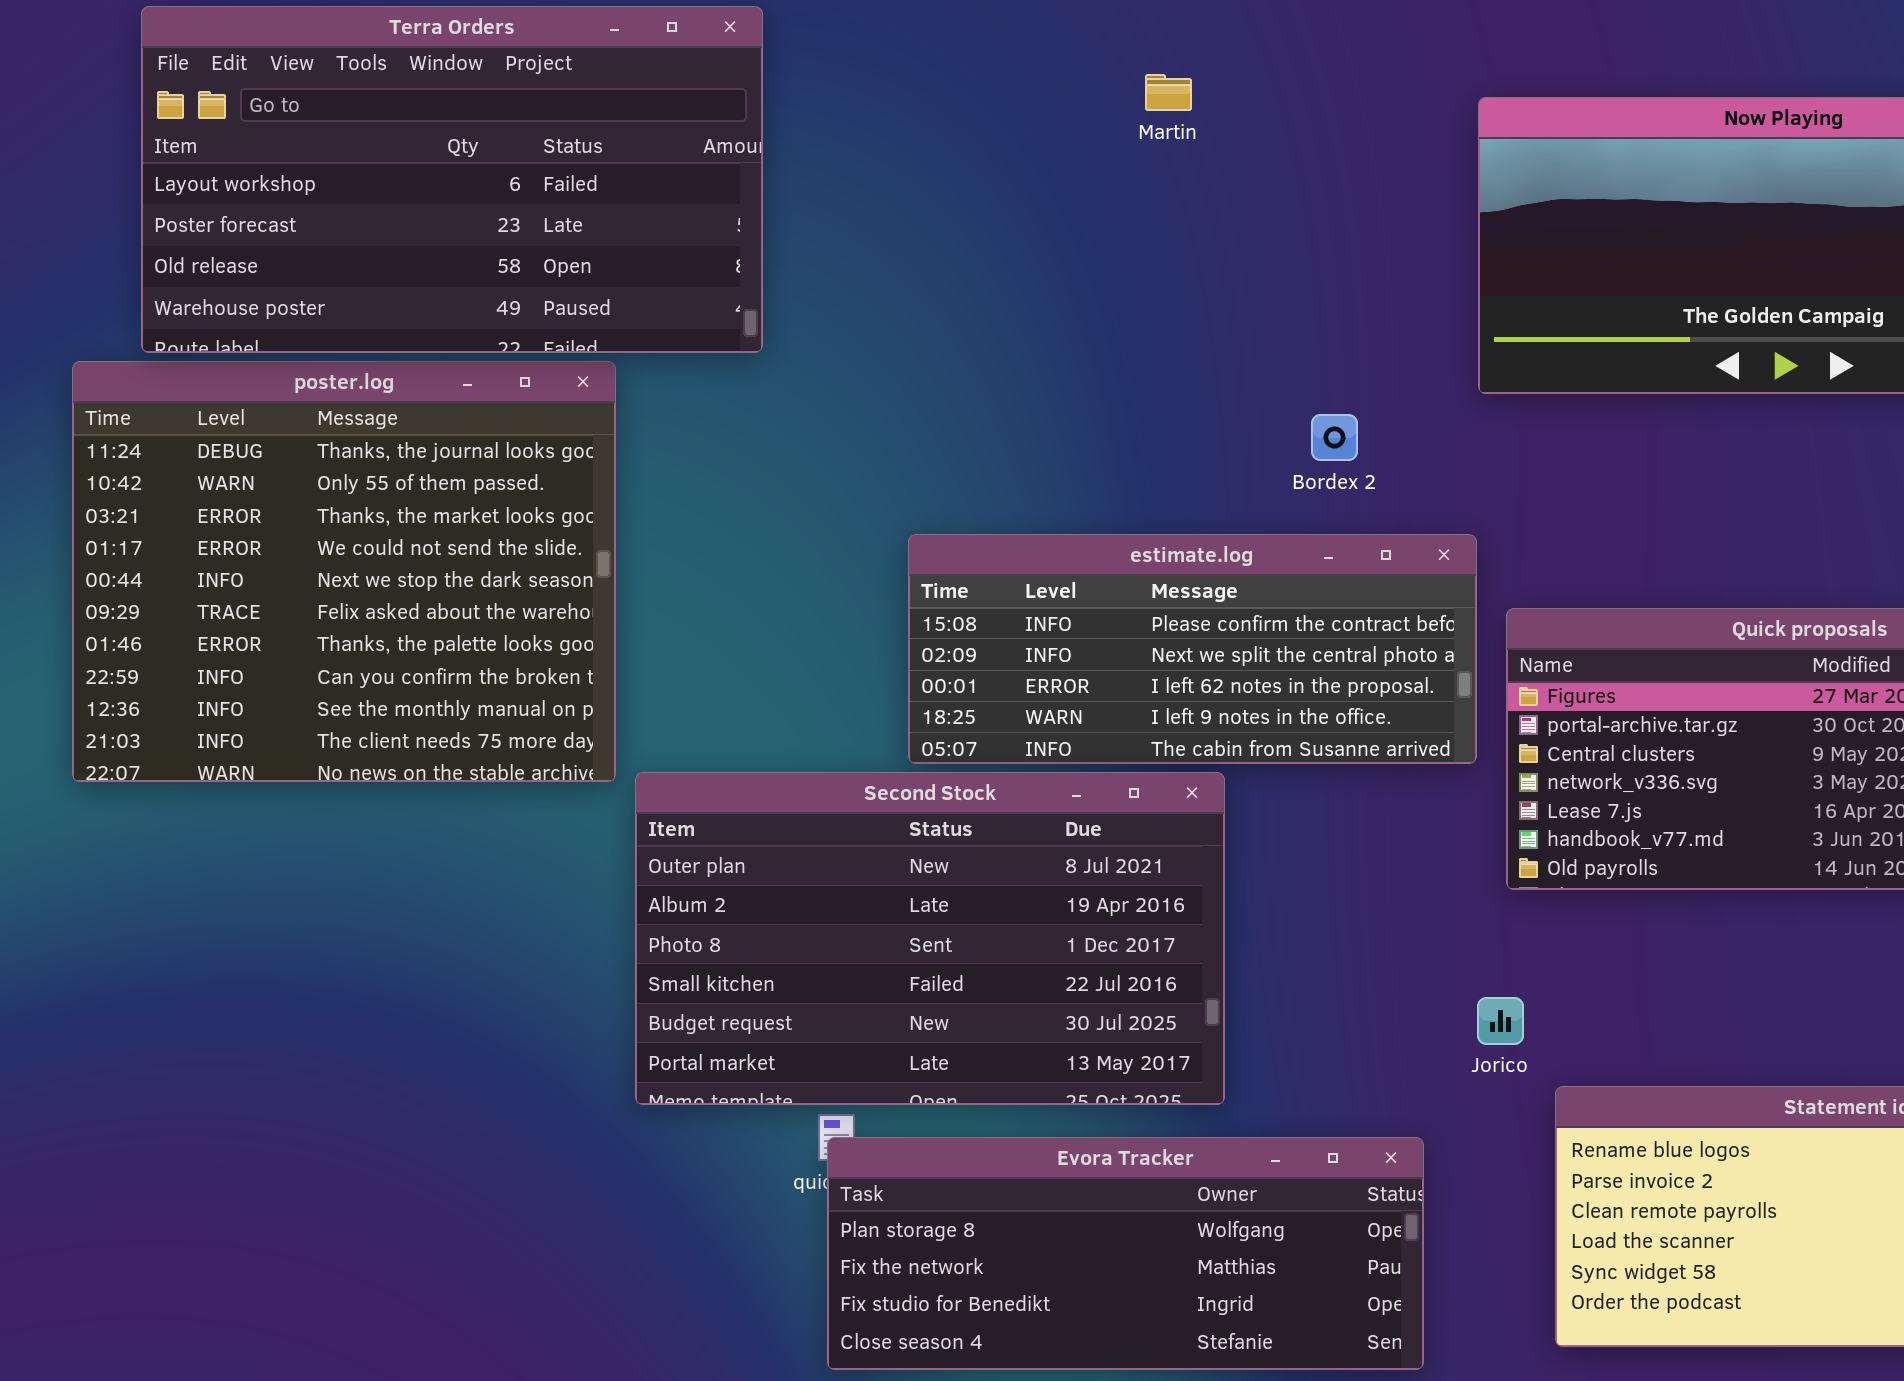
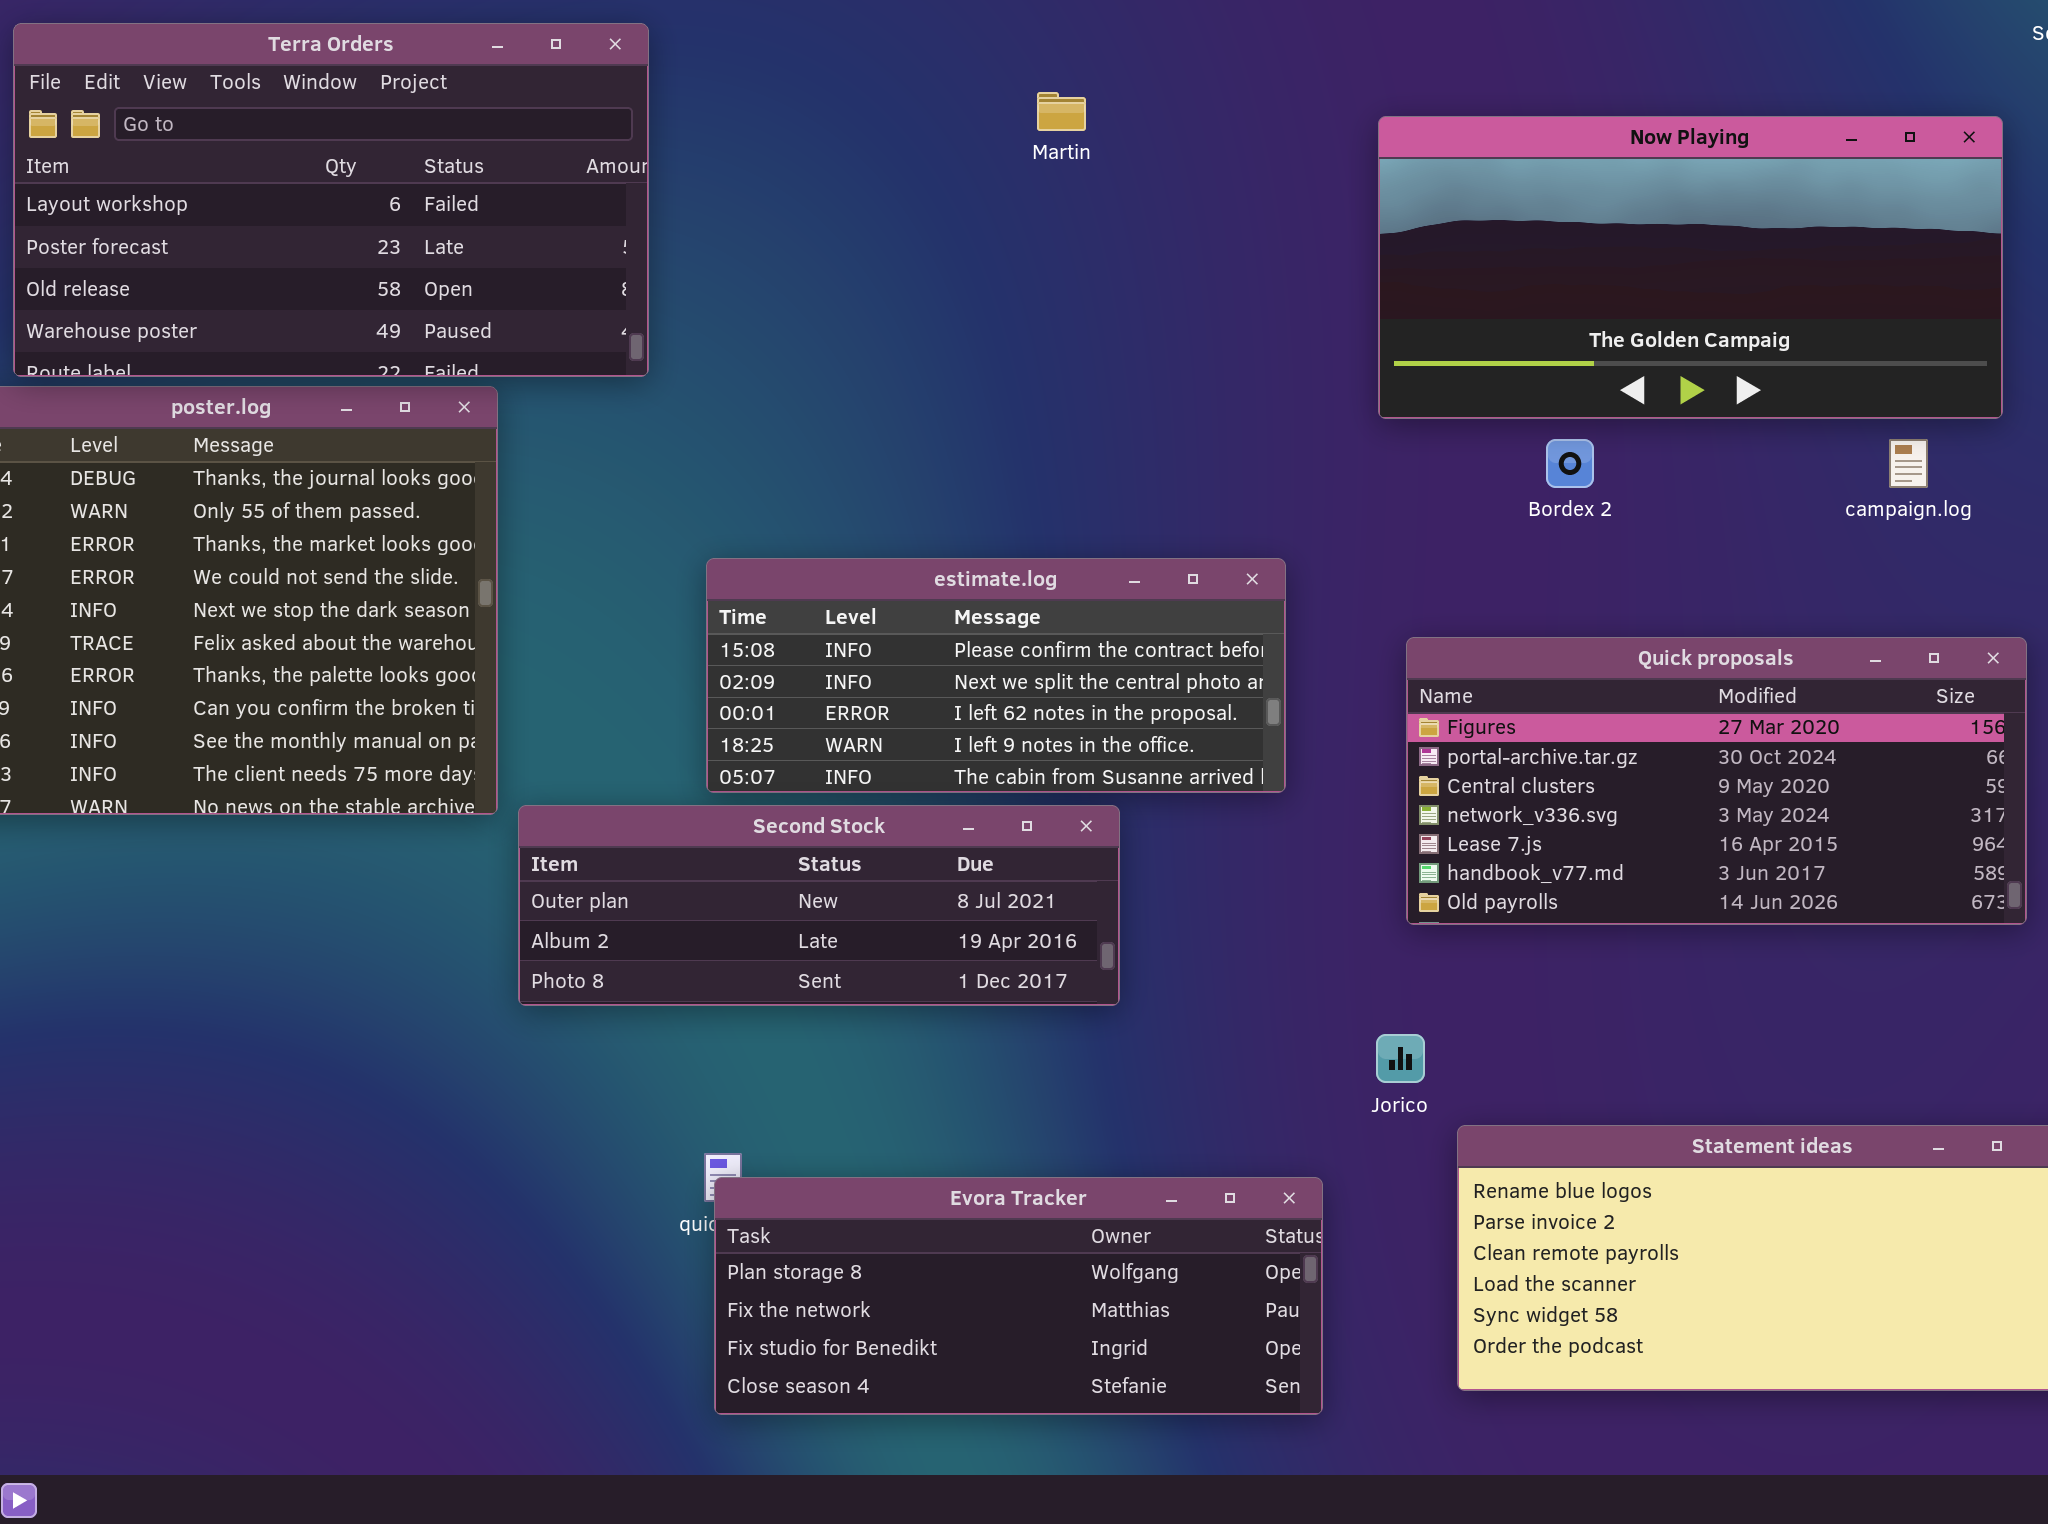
Bordex 2: [1311,414,1358,461] -> [1546,439,1594,488], moved
estimate.log: [908,534,1477,764] -> [706,558,1286,793], moved
Second Stock: [635,772,1225,1105] -> [518,805,1120,1006], resized

